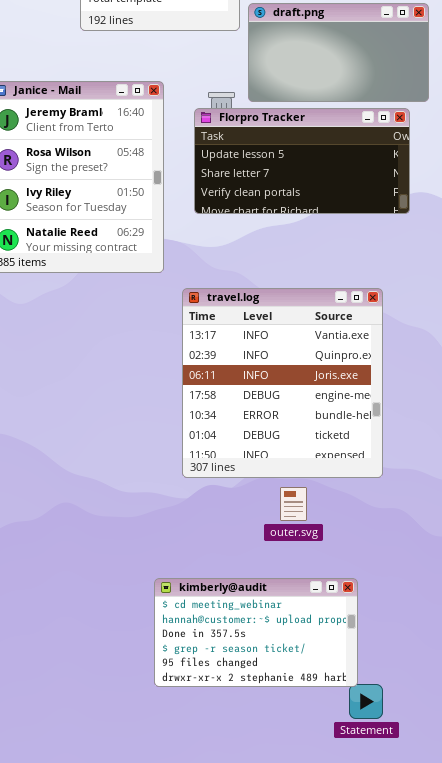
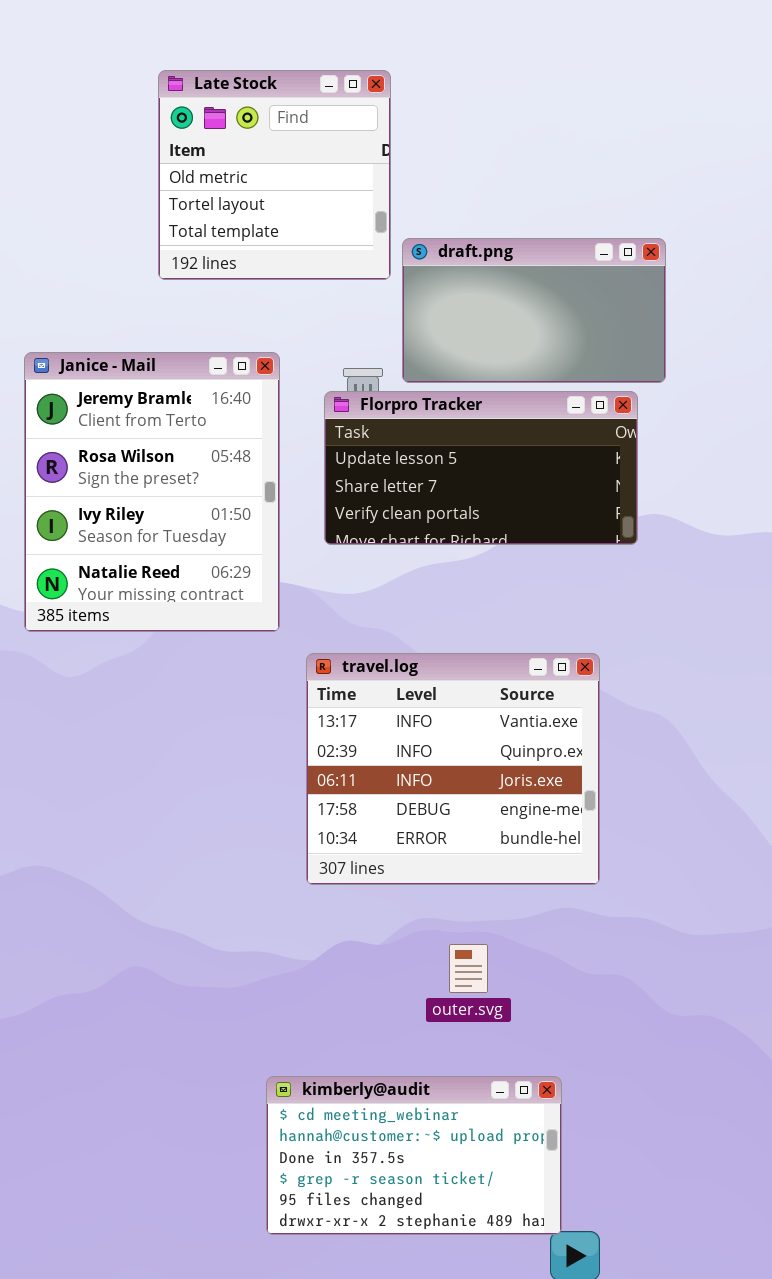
travel.log: [182,288,383,478] -> [306,653,600,885], resized

